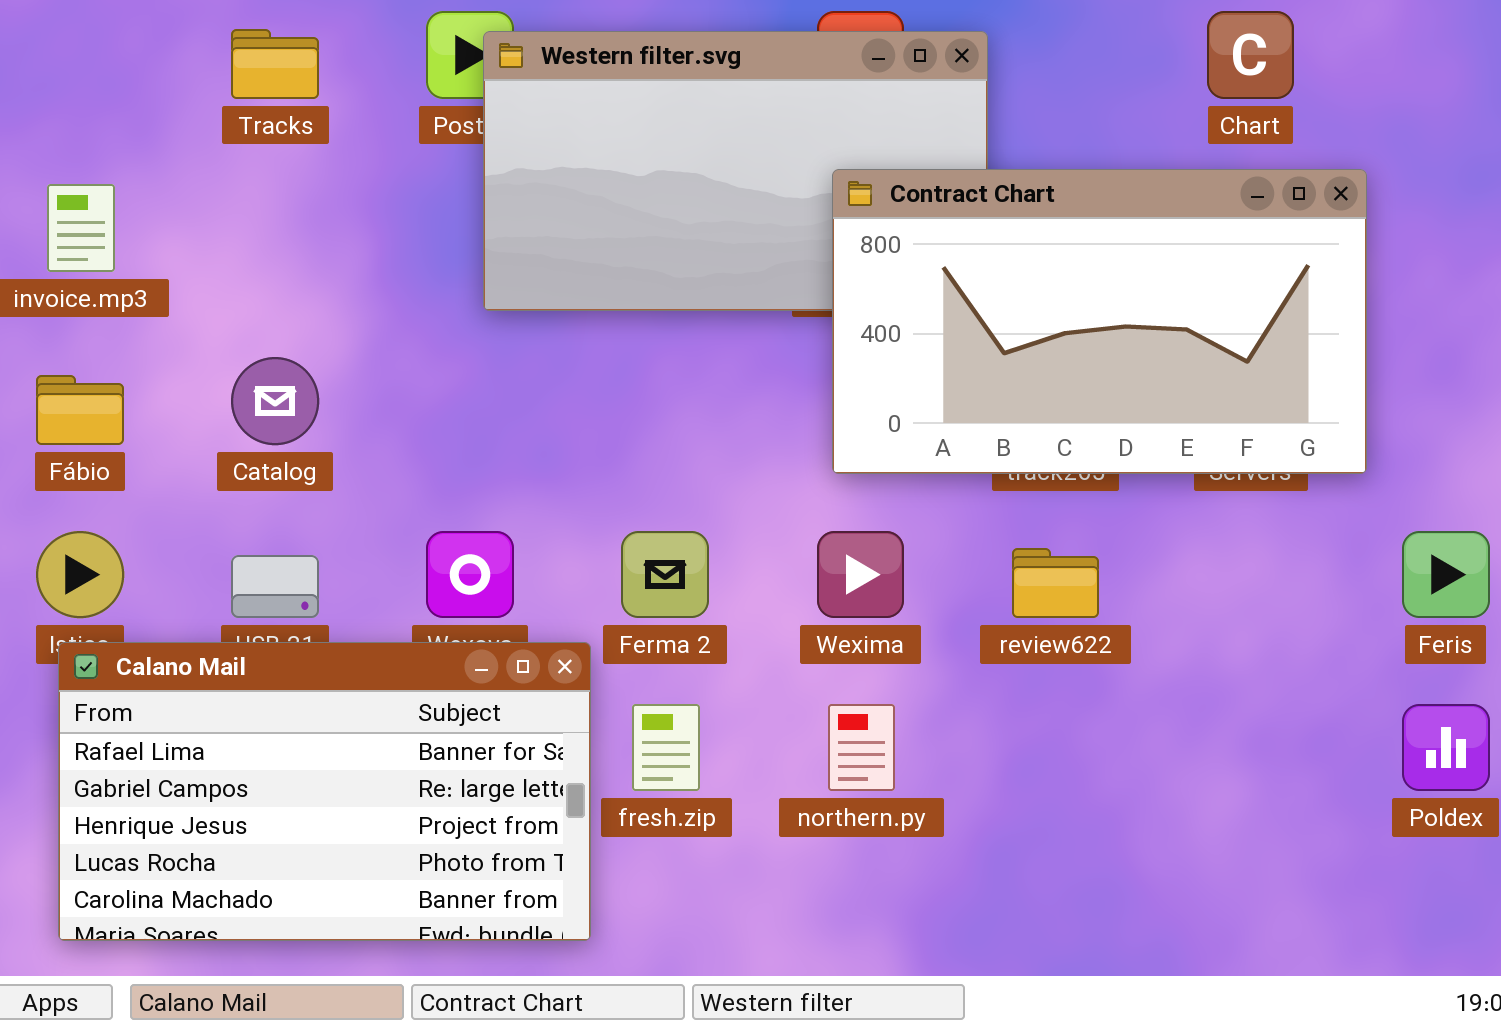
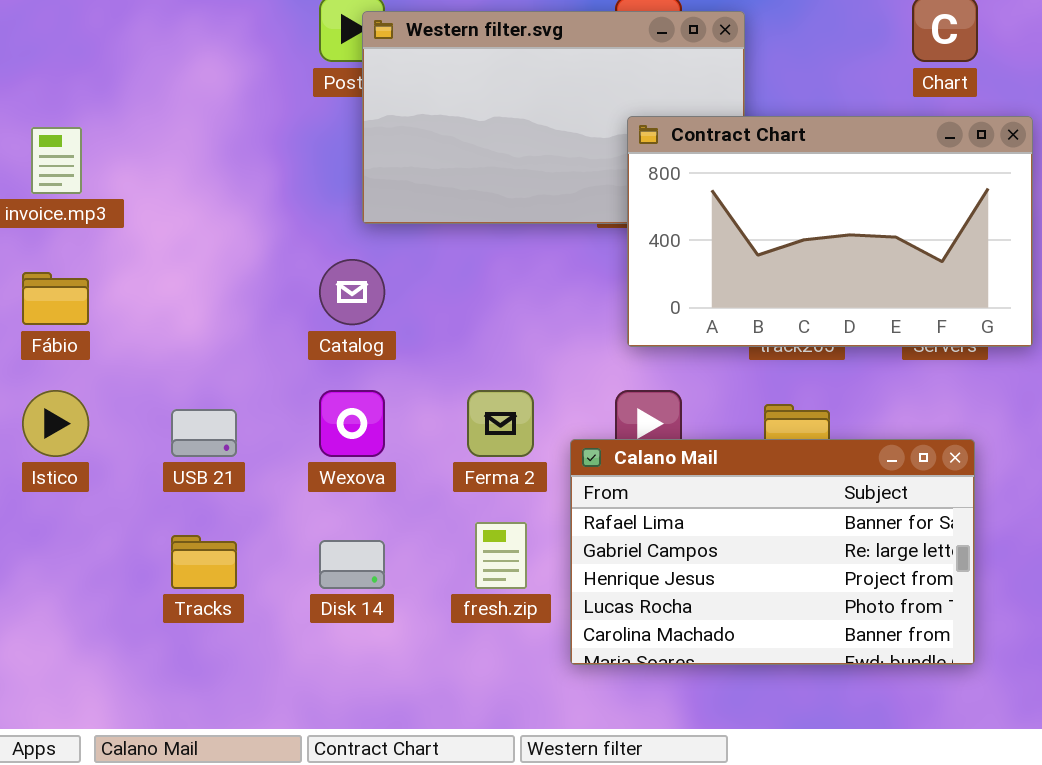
Tracks: [231,29,319,99] -> [171,535,237,589], moved
Catalog: [231,357,319,445] -> [319,259,385,325], moved
Calano Mail: [58,642,591,941] -> [570,439,975,665], moved

